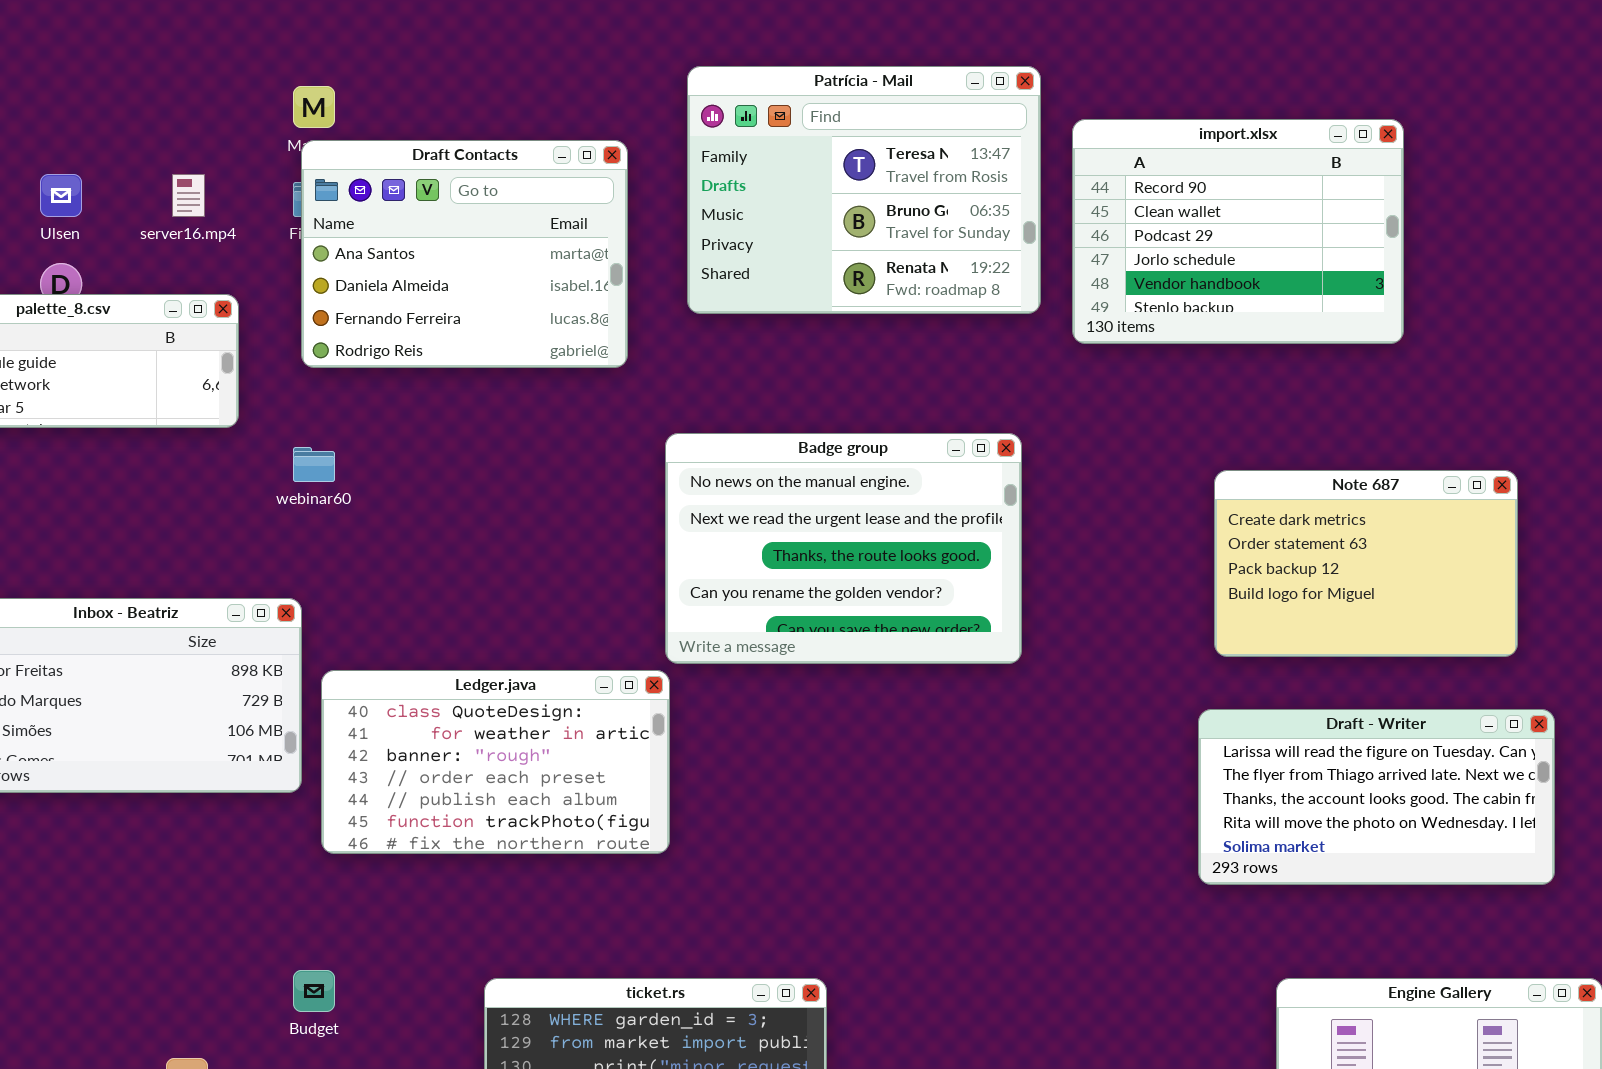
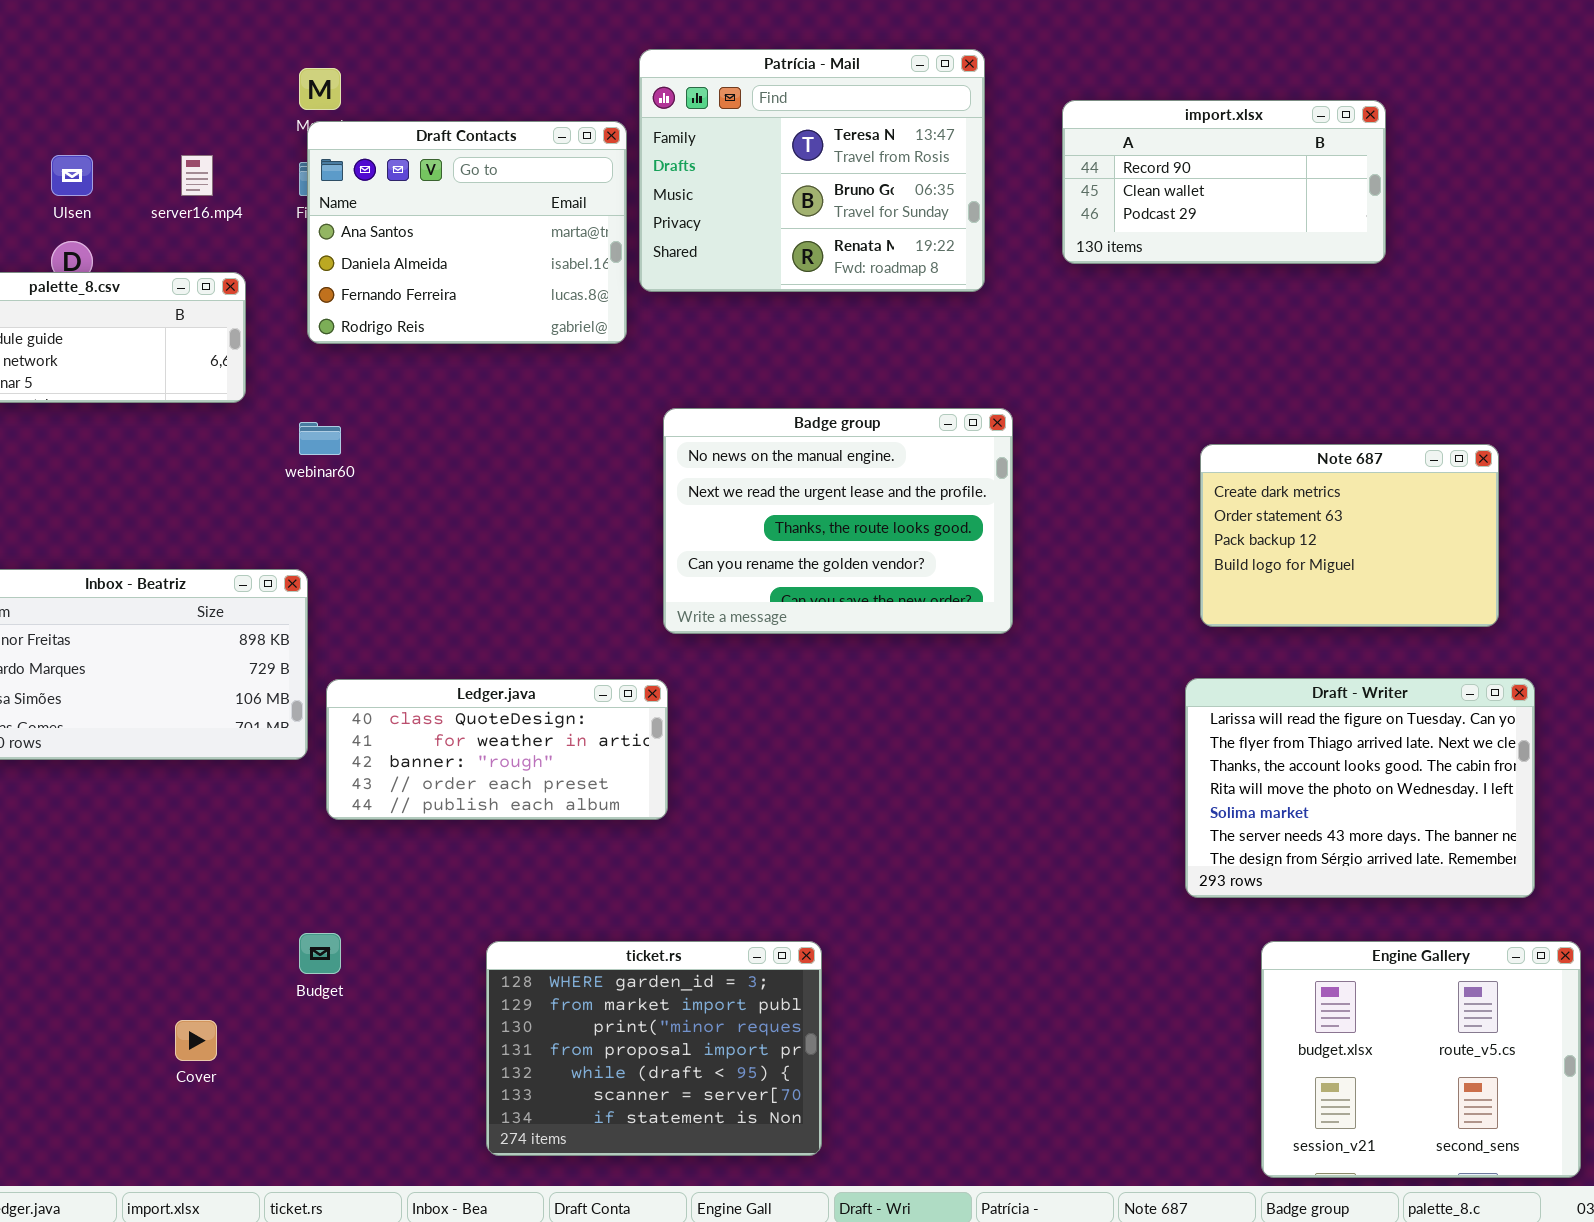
Patrícia - Mail: [687,66,1041,314] -> [639,49,985,292], moved
import.xlsx: [1072,119,1404,344] -> [1062,100,1386,264], resized
Ledger.java: [321,670,670,854] -> [326,679,668,820], resized
Draft - Writer: [1198,709,1555,885] -> [1185,678,1535,898], resized

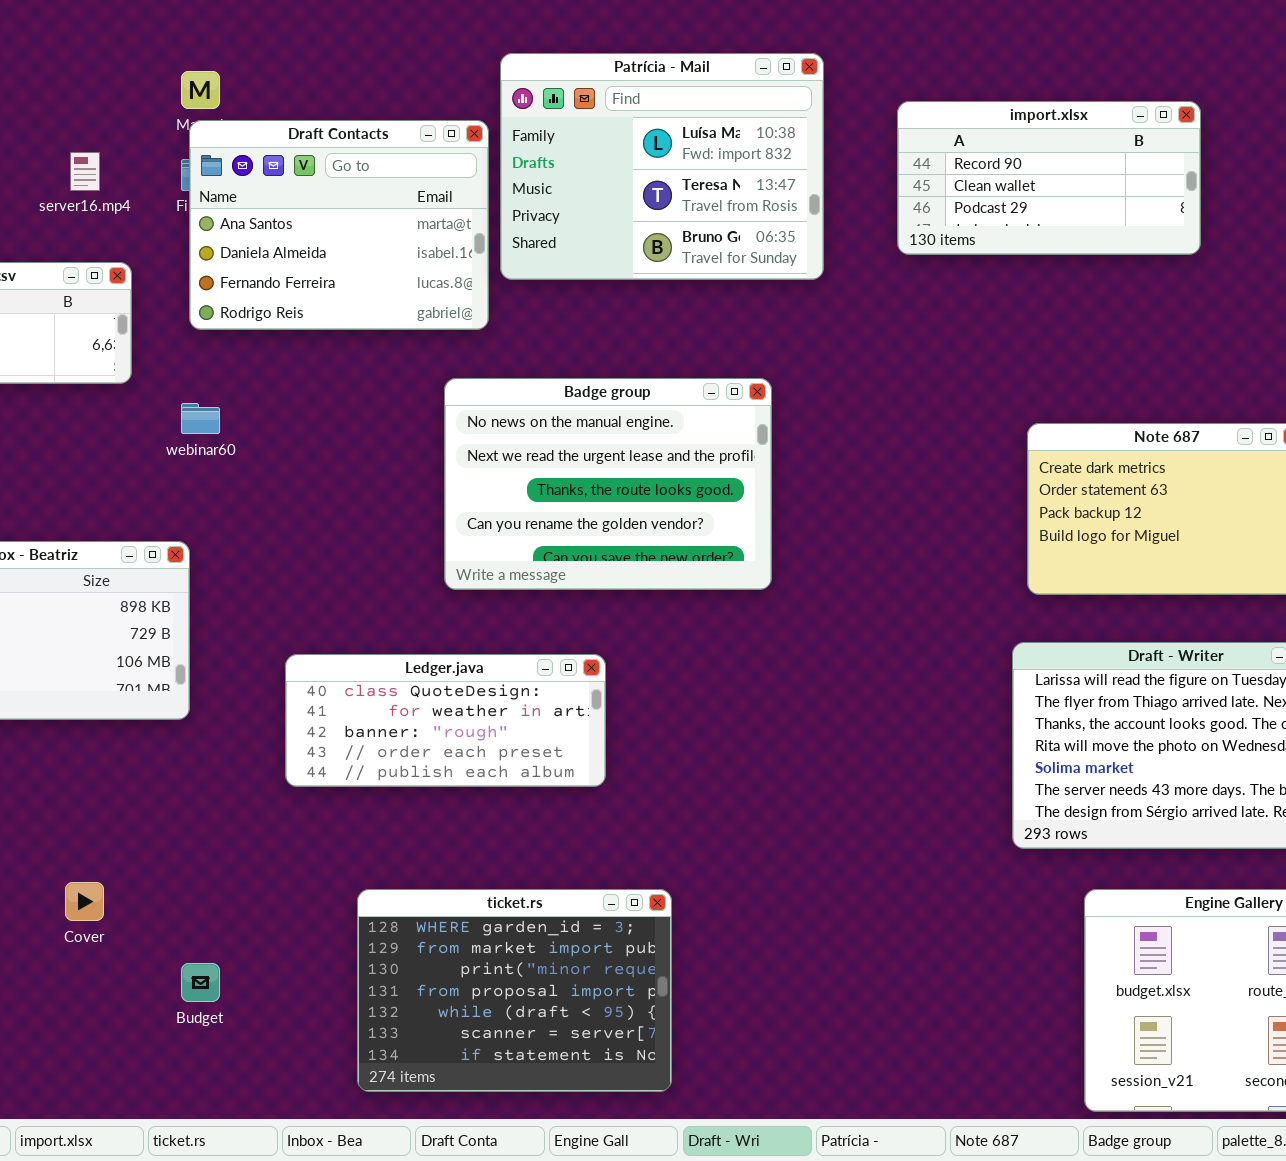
Patrícia - Mail: [639,49,985,292] -> [500,53,824,280], scrolled up 1 row
Badge group: [663,408,1013,634] -> [444,378,772,590], moved
Ledger.java: [326,679,668,820] -> [285,654,606,787], moved
Budget: [299,933,341,974] -> [181,963,220,1002], moved
Cover: [175,1020,217,1061] -> [65,882,104,921], moved

